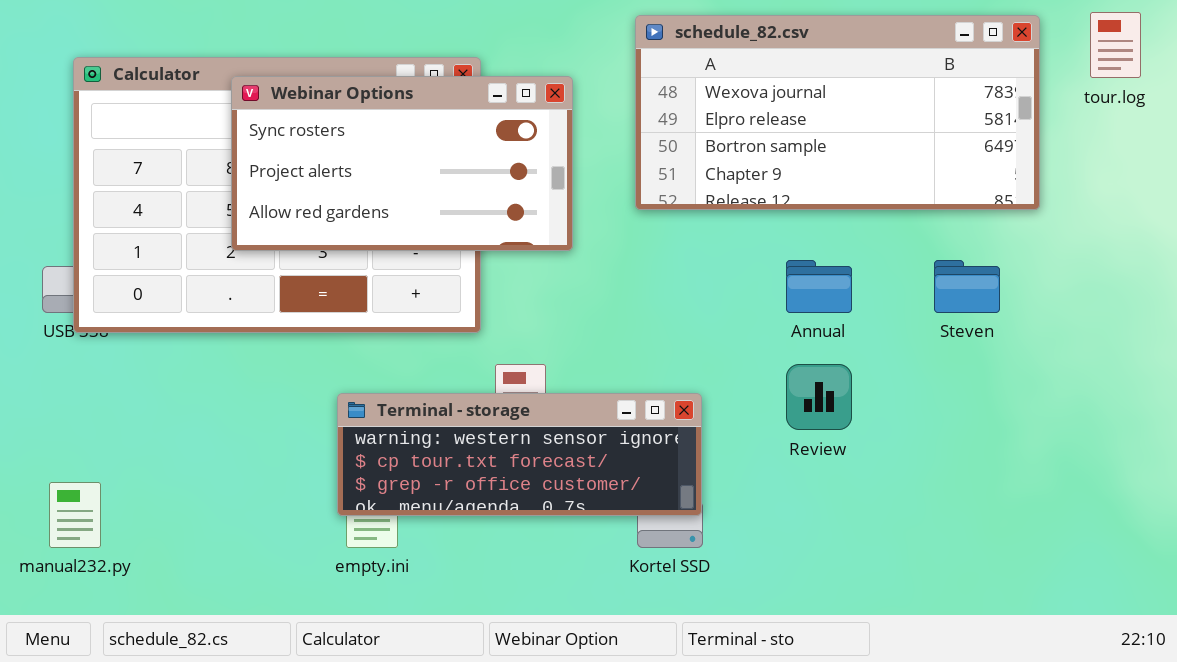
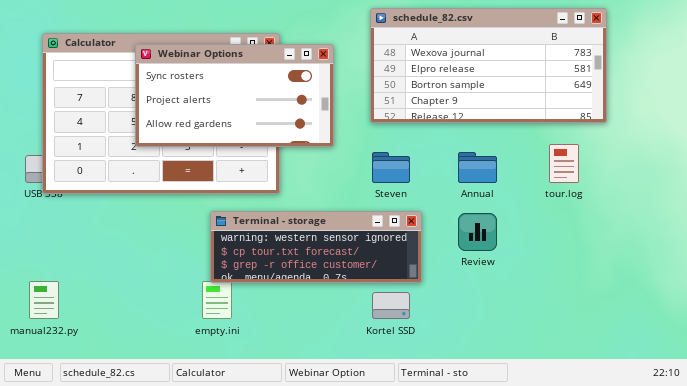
tour.log: [1090,12,1141,78] -> [549,144,579,183], moved
Steven: [934,260,1000,313] -> [372,152,410,183], moved
Terminal - storage: [337,393,702,516] -> [210,211,422,283], moved

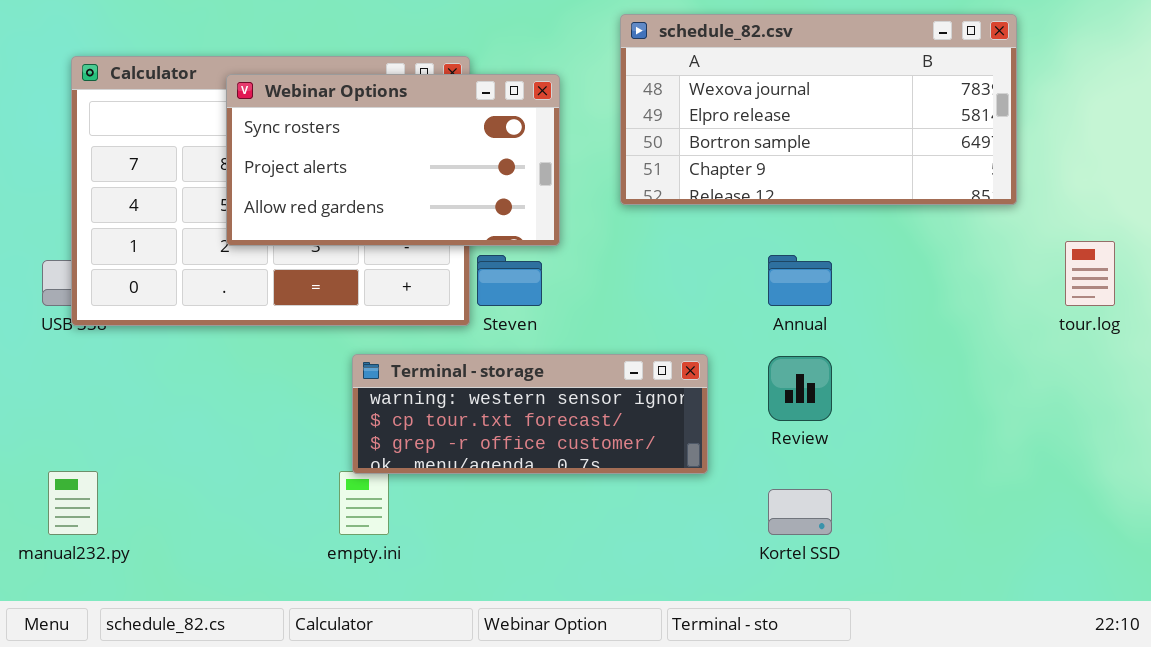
tour.log: [549,144,579,183] -> [1065,241,1115,306], moved
Steven: [372,152,410,183] -> [477,255,542,306], moved
Kortel SSD: [372,292,410,319] -> [768,489,832,535], moved

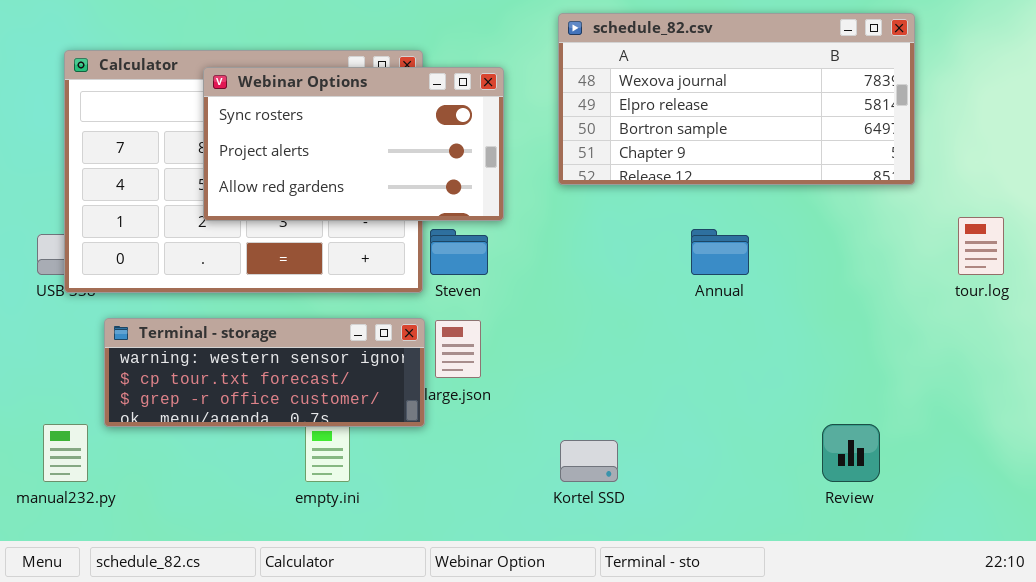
Terminal - storage: [352,354,708,474] -> [104,318,425,427], moved
Review: [768,356,832,421] -> [822,424,880,482], moved
Kortel SSD: [768,489,832,535] -> [560,440,618,482], moved

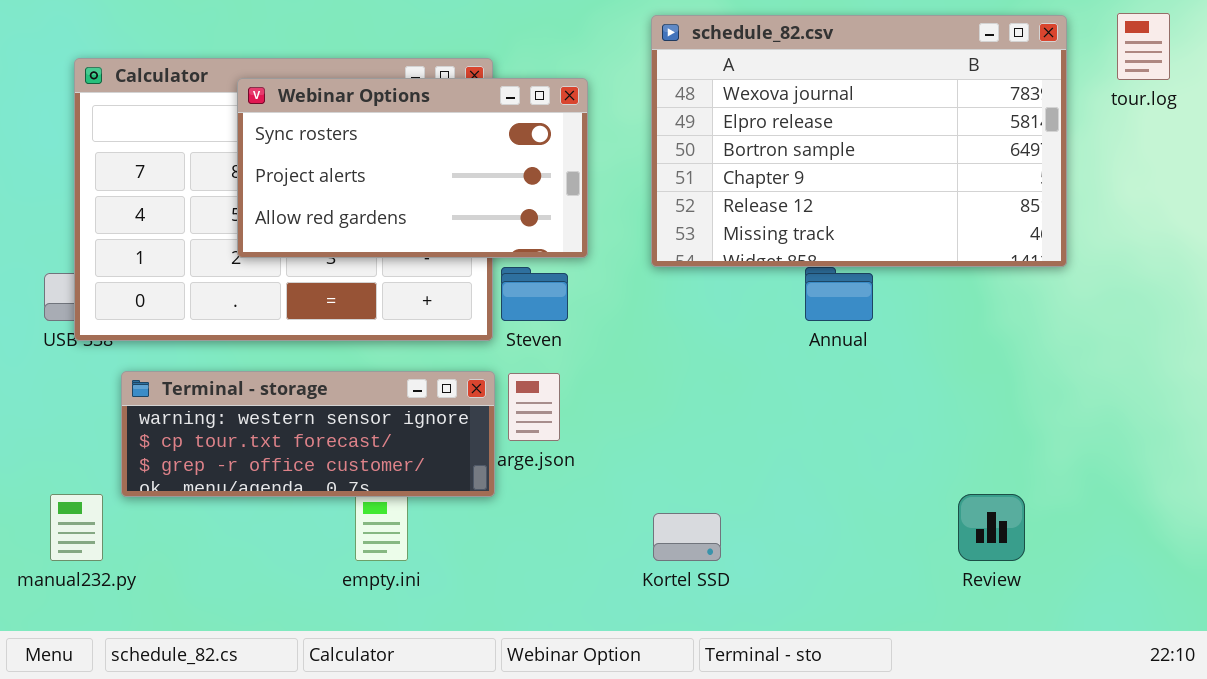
schedule_82.csv: [558,13,915,185] -> [651,15,1067,267], resized
tour.log: [958,217,1004,275] -> [1117,13,1170,80], moved

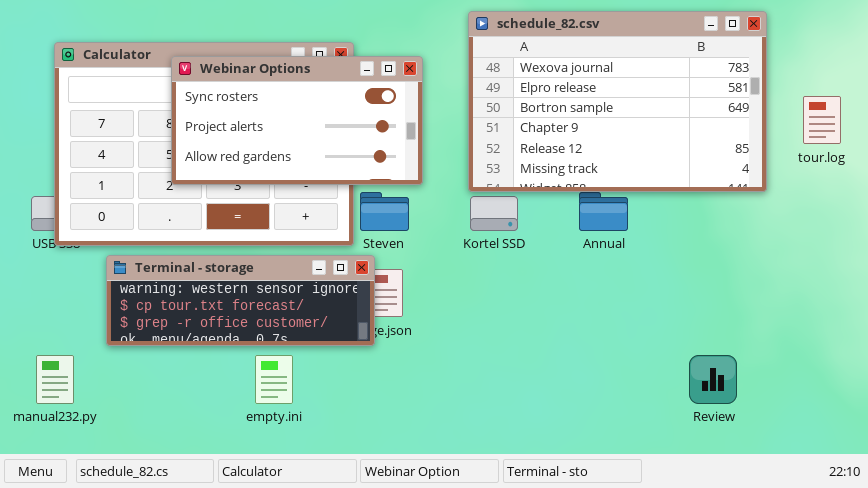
tour.log: [1117,13,1170,80] -> [803,96,841,144], moved
Terminal - storage: [121,371,495,497] -> [106,255,375,346], moved
Kortel SSD: [653,513,721,561] -> [470,196,518,231], moved

